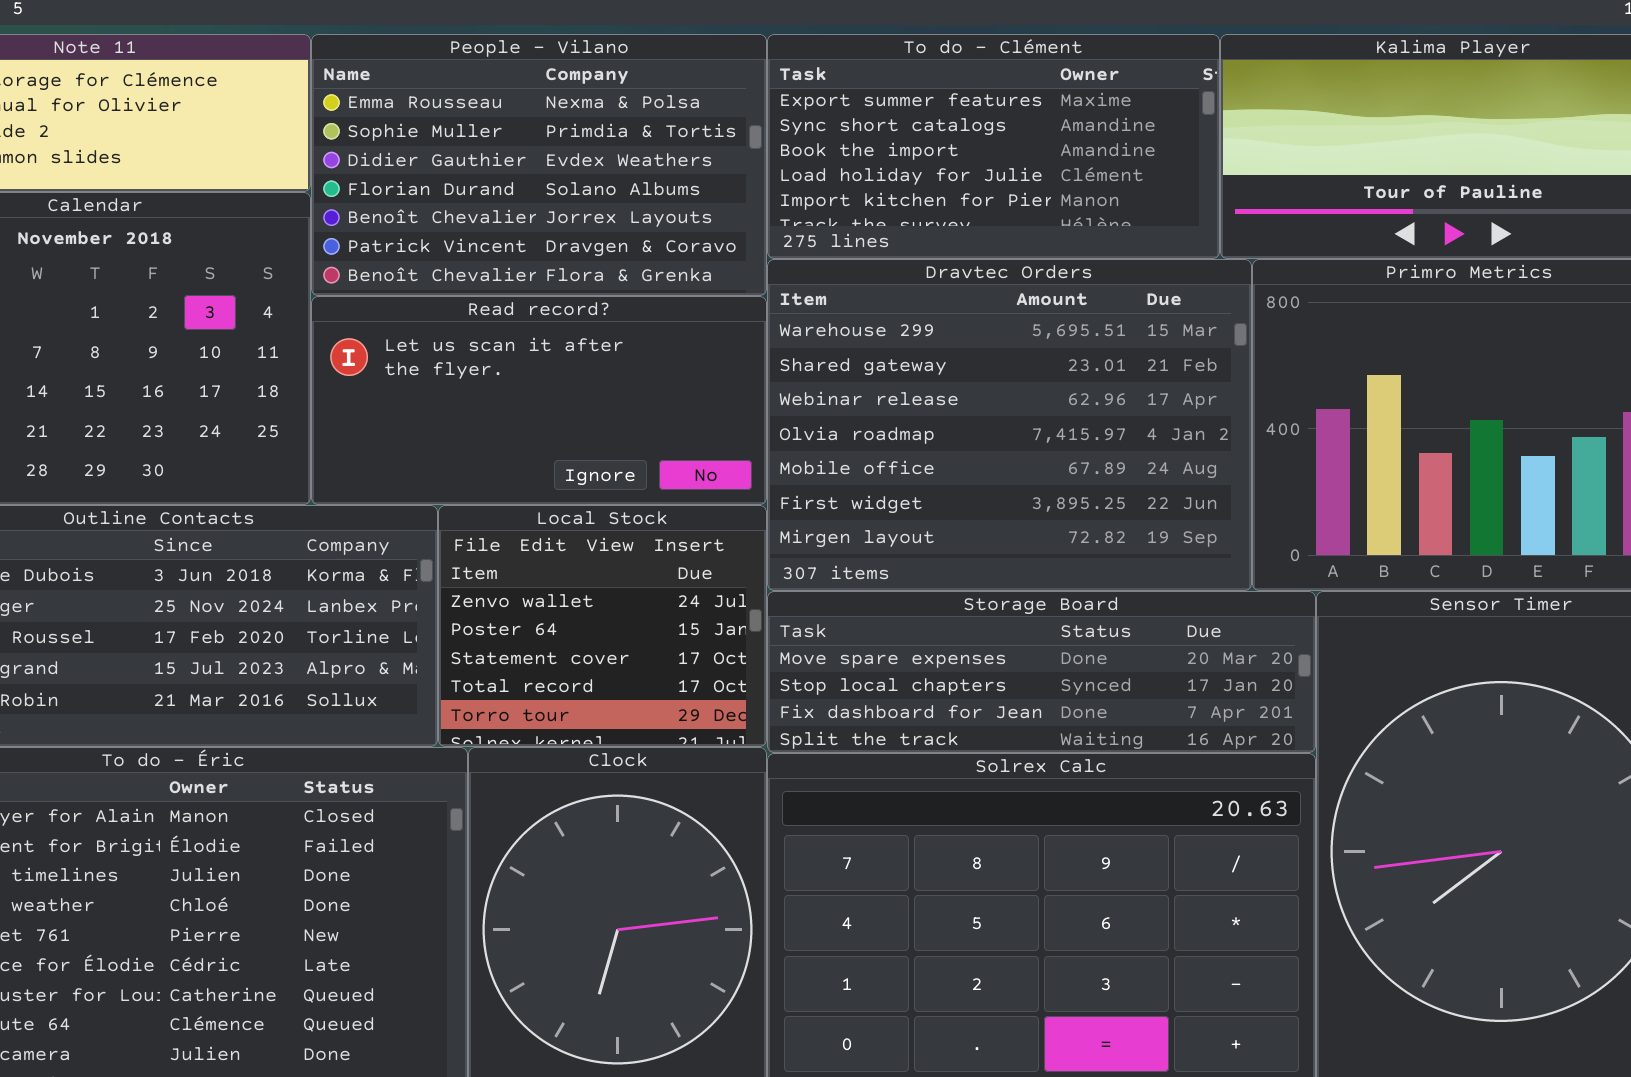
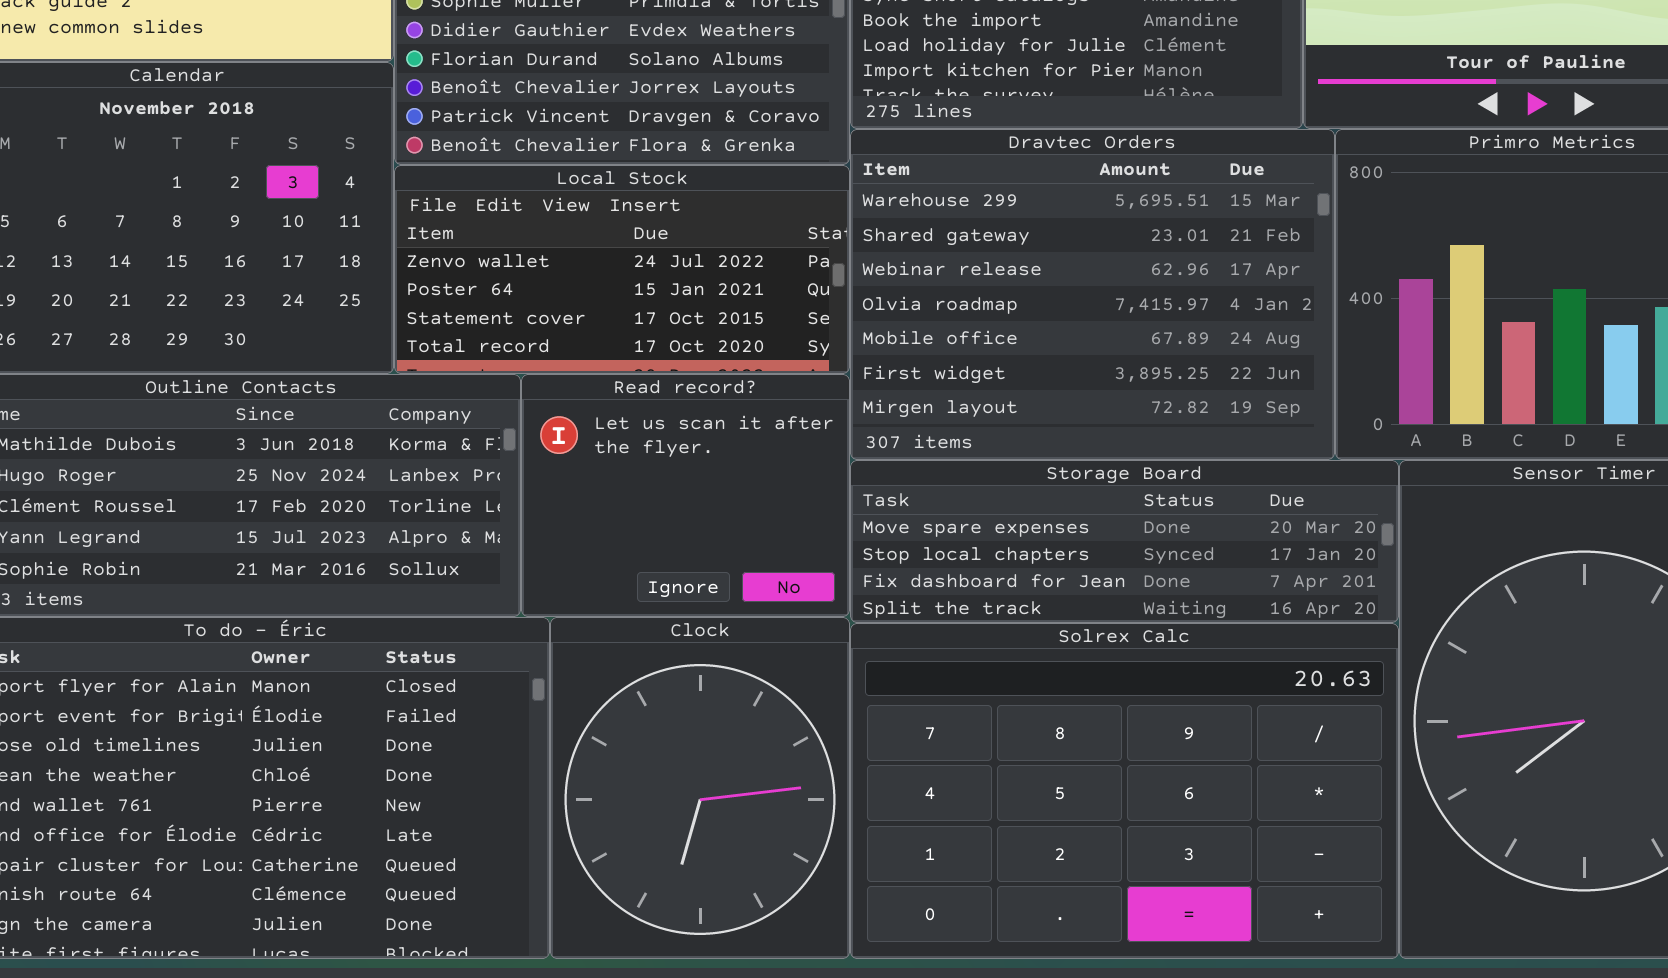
Read record?: [311,296,767,505] -> [521,374,850,617], moved, resized
Local Stock: [438,505,767,747] -> [394,165,850,374], moved, resized

